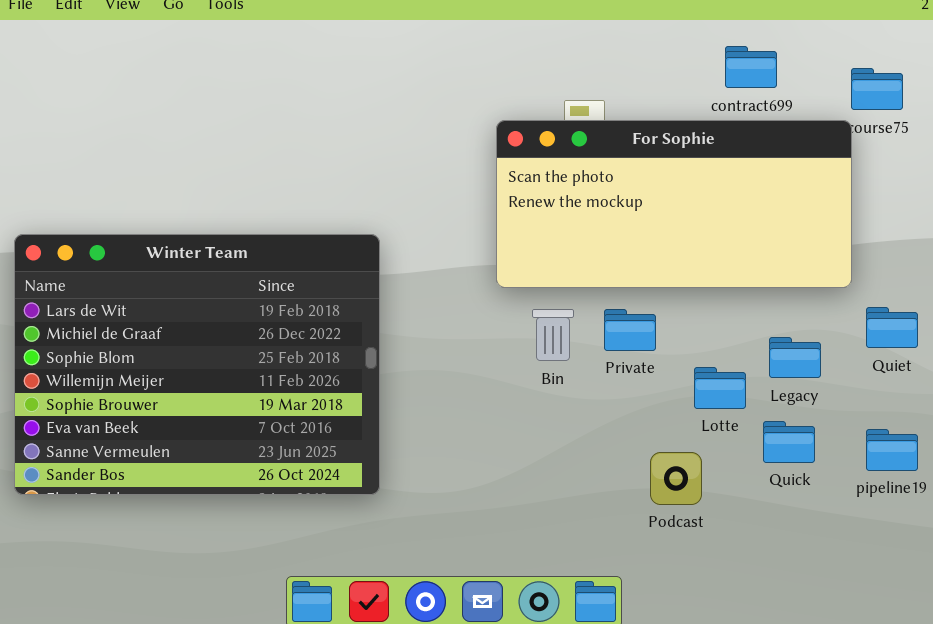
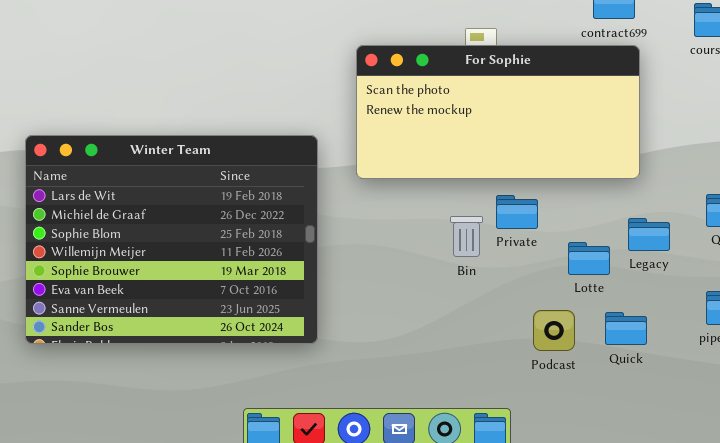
For Sophie: [496,120,852,288] -> [356,45,640,179], moved
Bin: [532,309,574,361] -> [450,216,483,257], moved
Quick: [763,421,815,463] -> [605,312,647,345], moved

